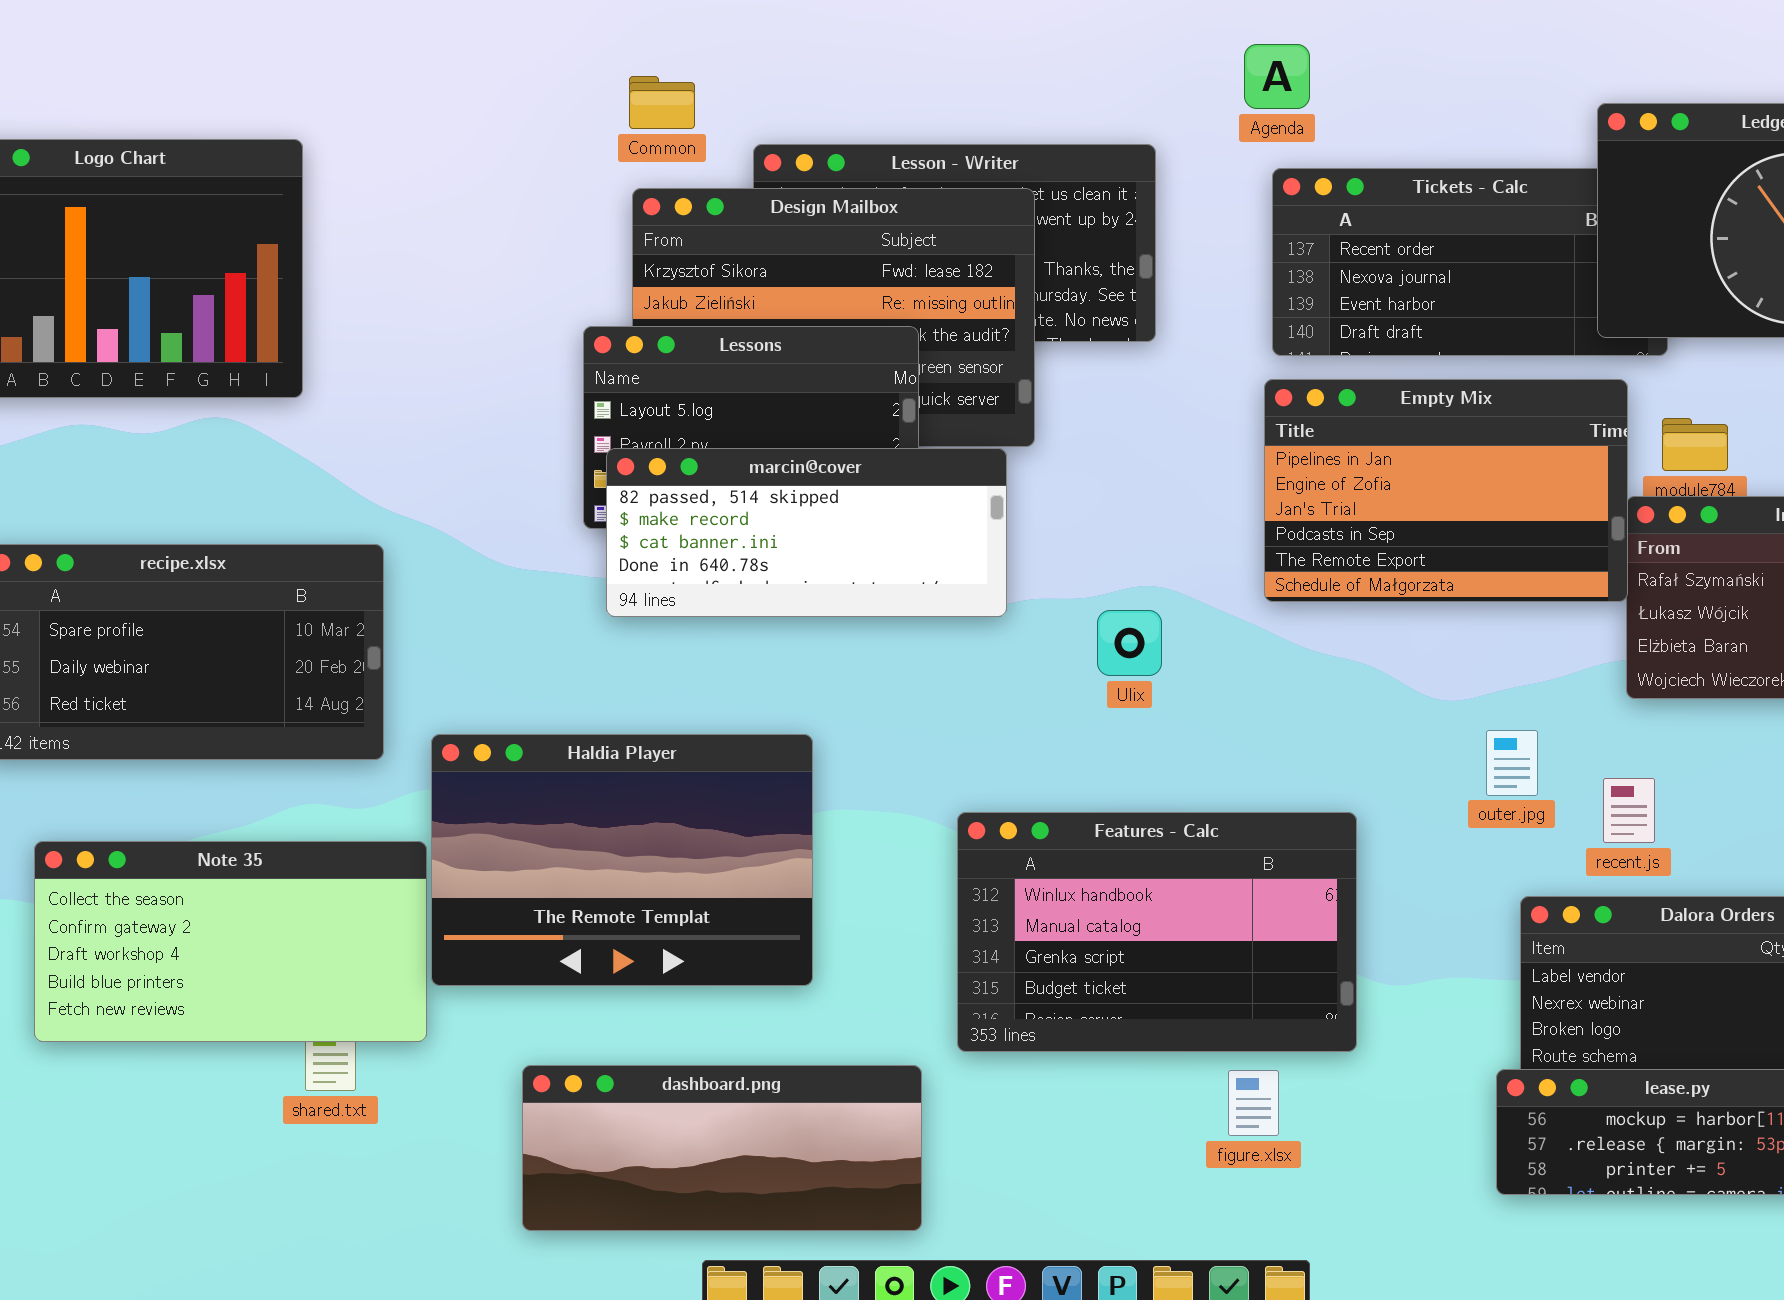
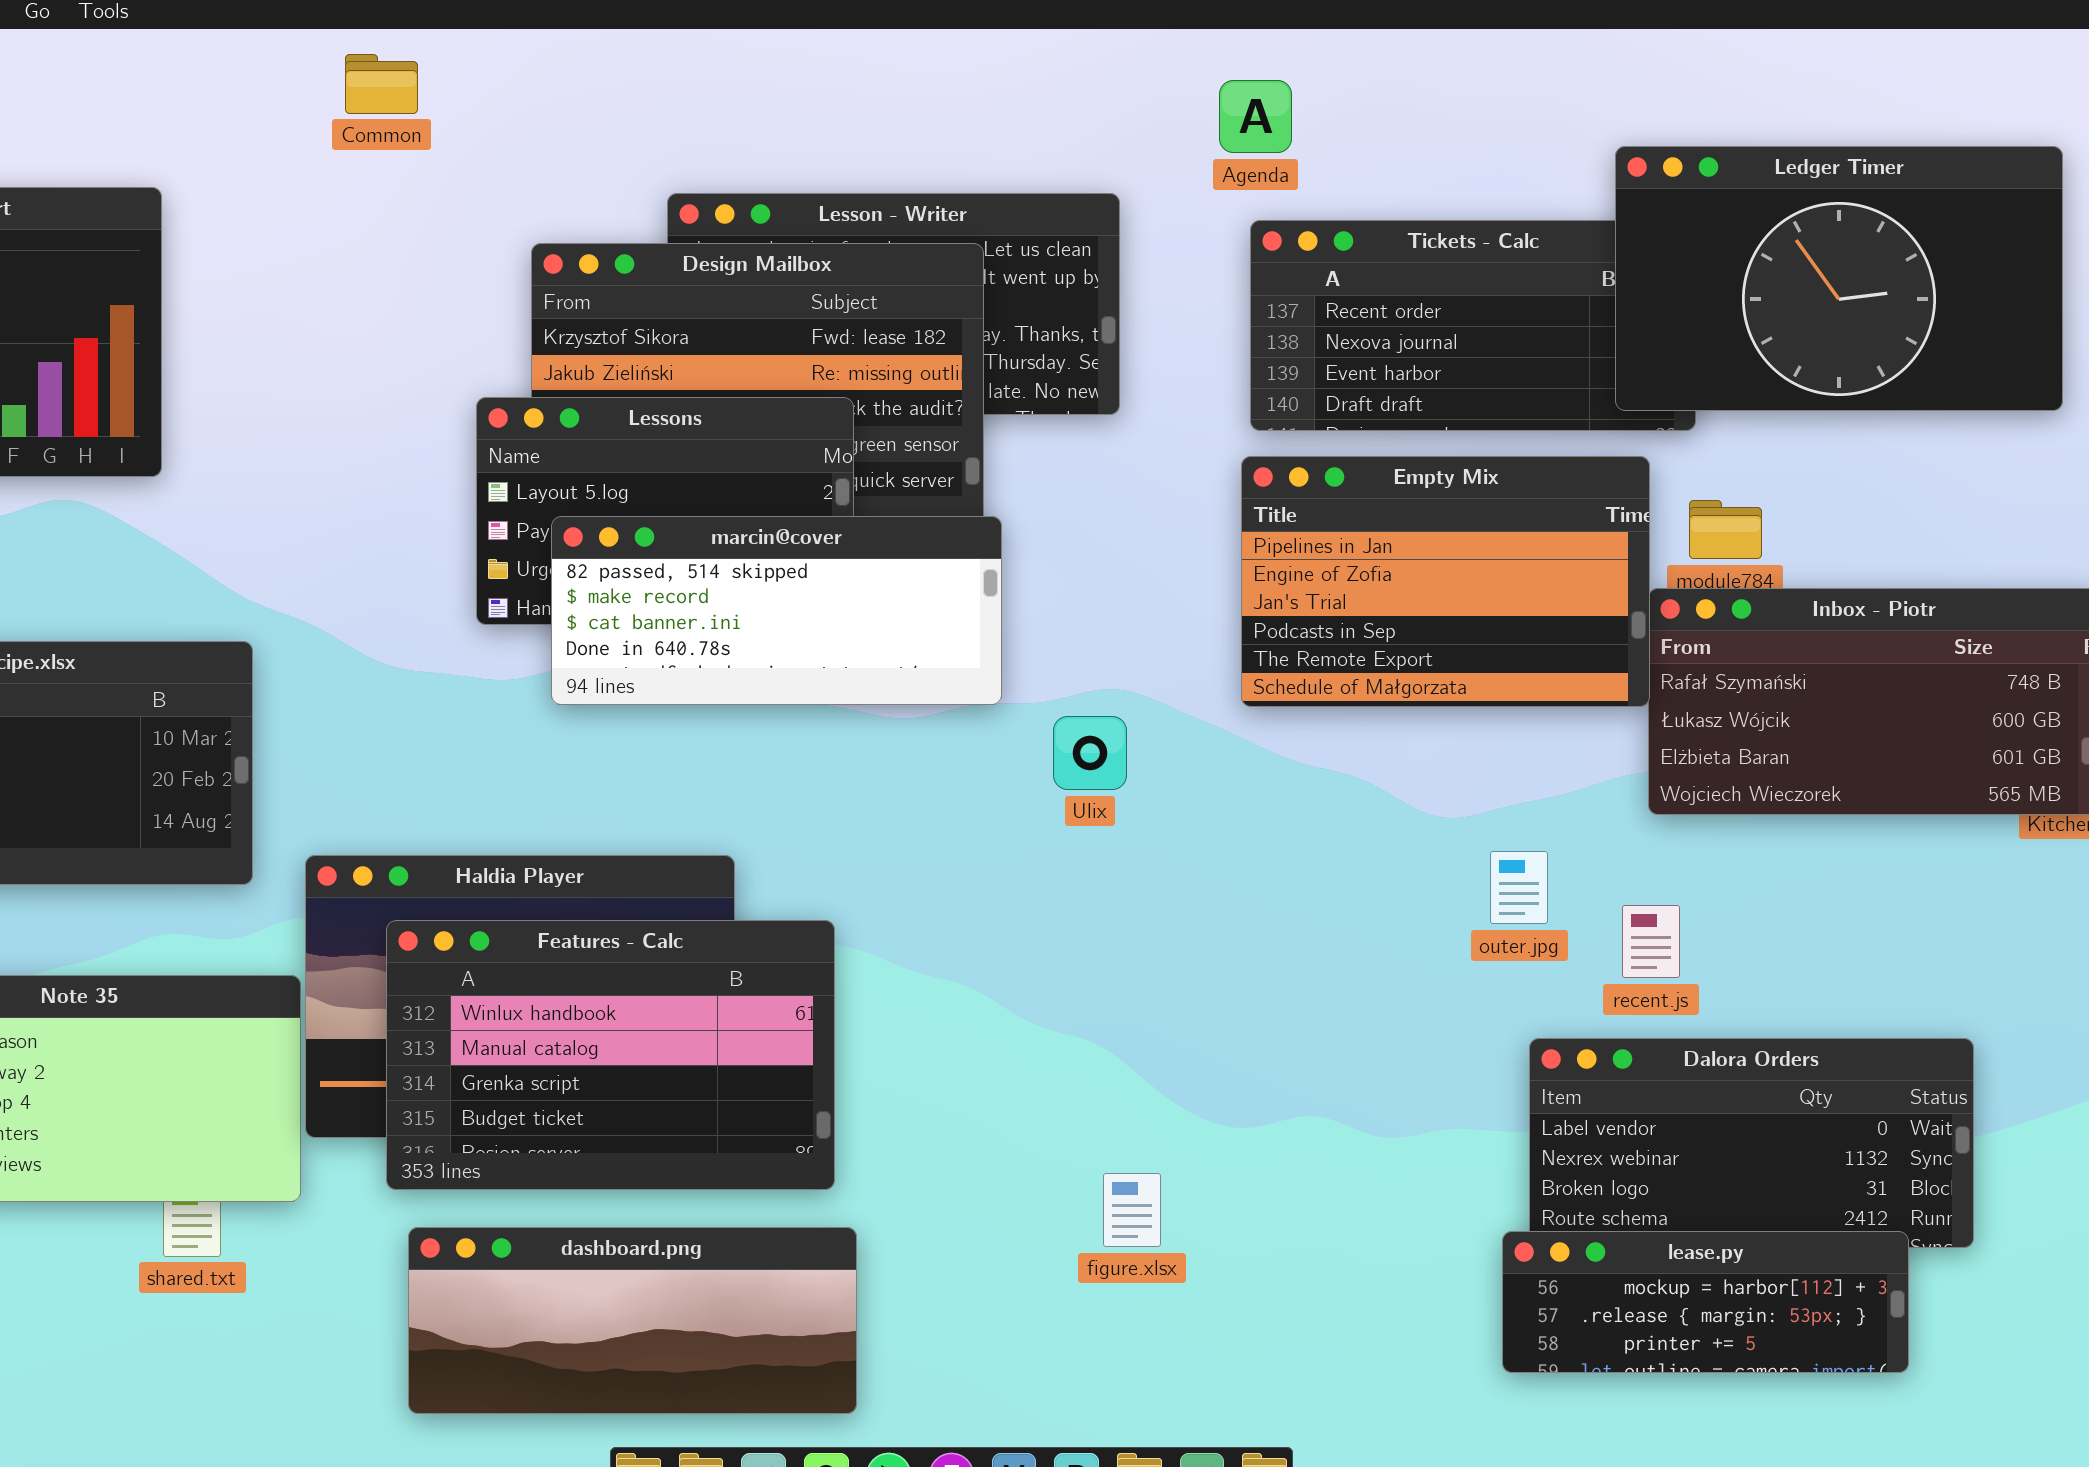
Common: [629,76,695,129] -> [345,54,418,114], moved
marcin@cover: [606,448,1007,617] -> [551,516,1002,705], moved
Features - Calc: [957,812,1357,1052] -> [386,920,835,1190], moved
figure.xlsx: [1228,1070,1279,1136] -> [1103,1173,1161,1247], moved

